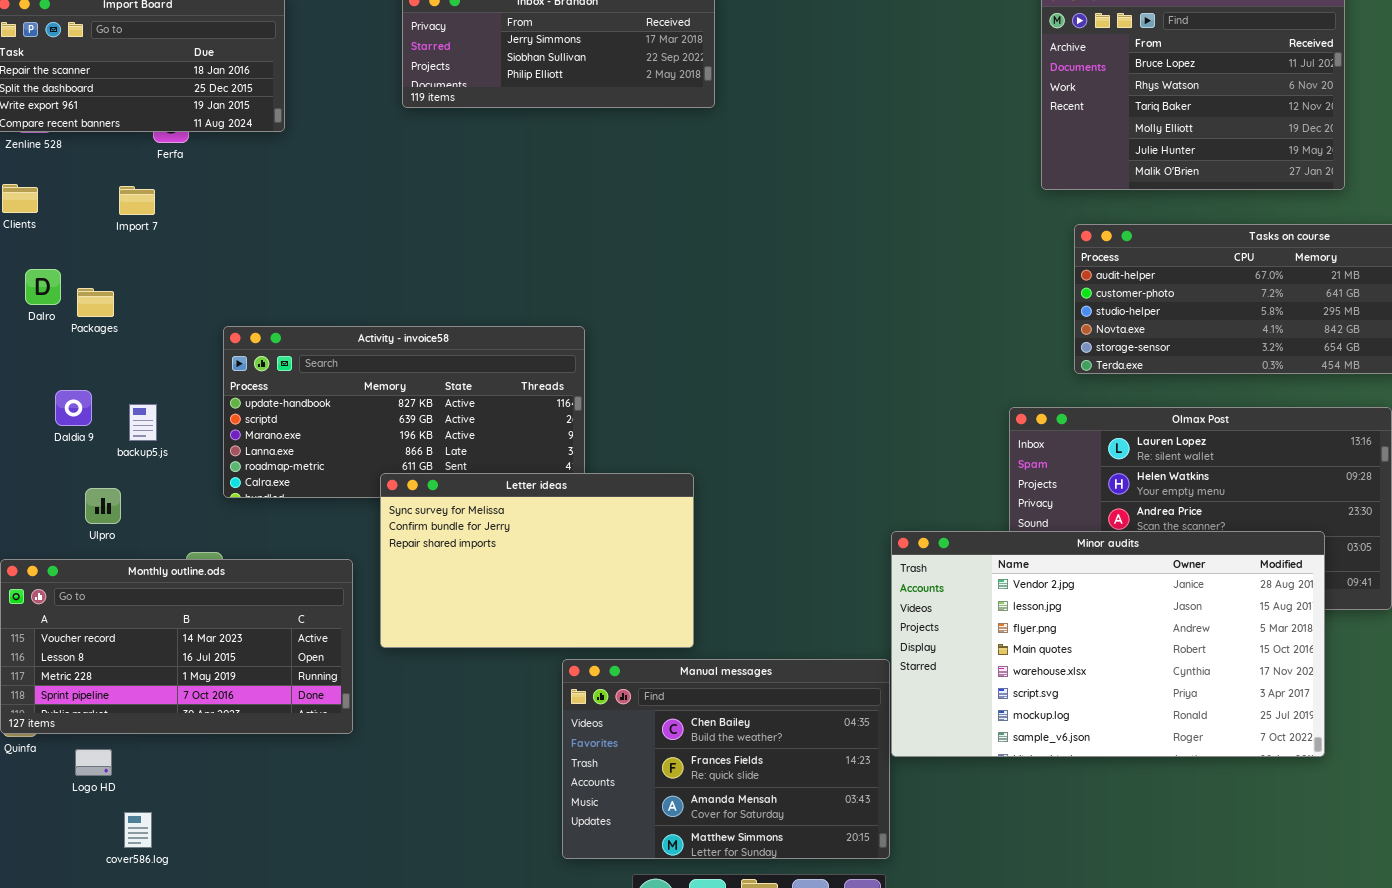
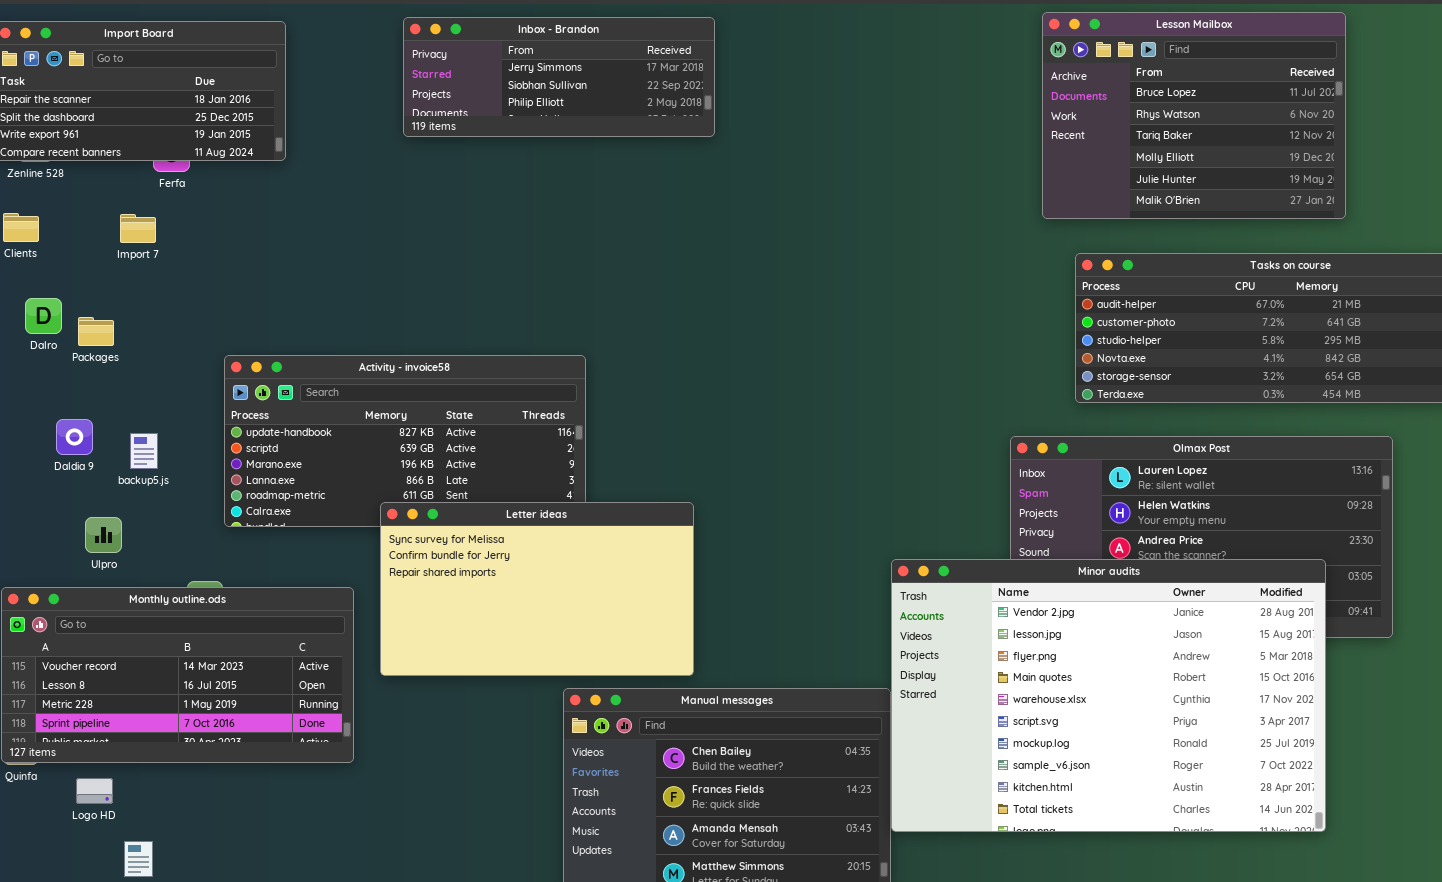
Minor audits: [891,531,1325,757] -> [891,559,1326,832], resized

